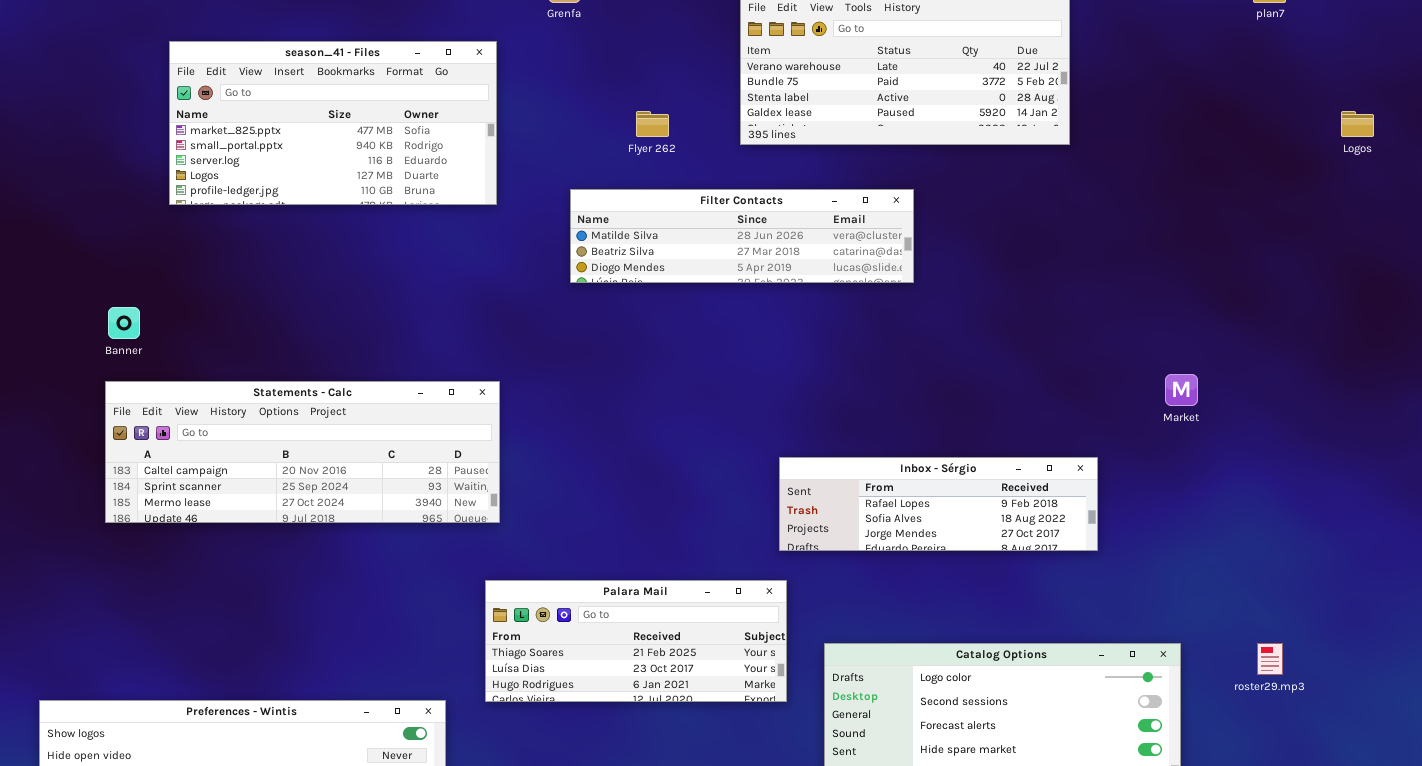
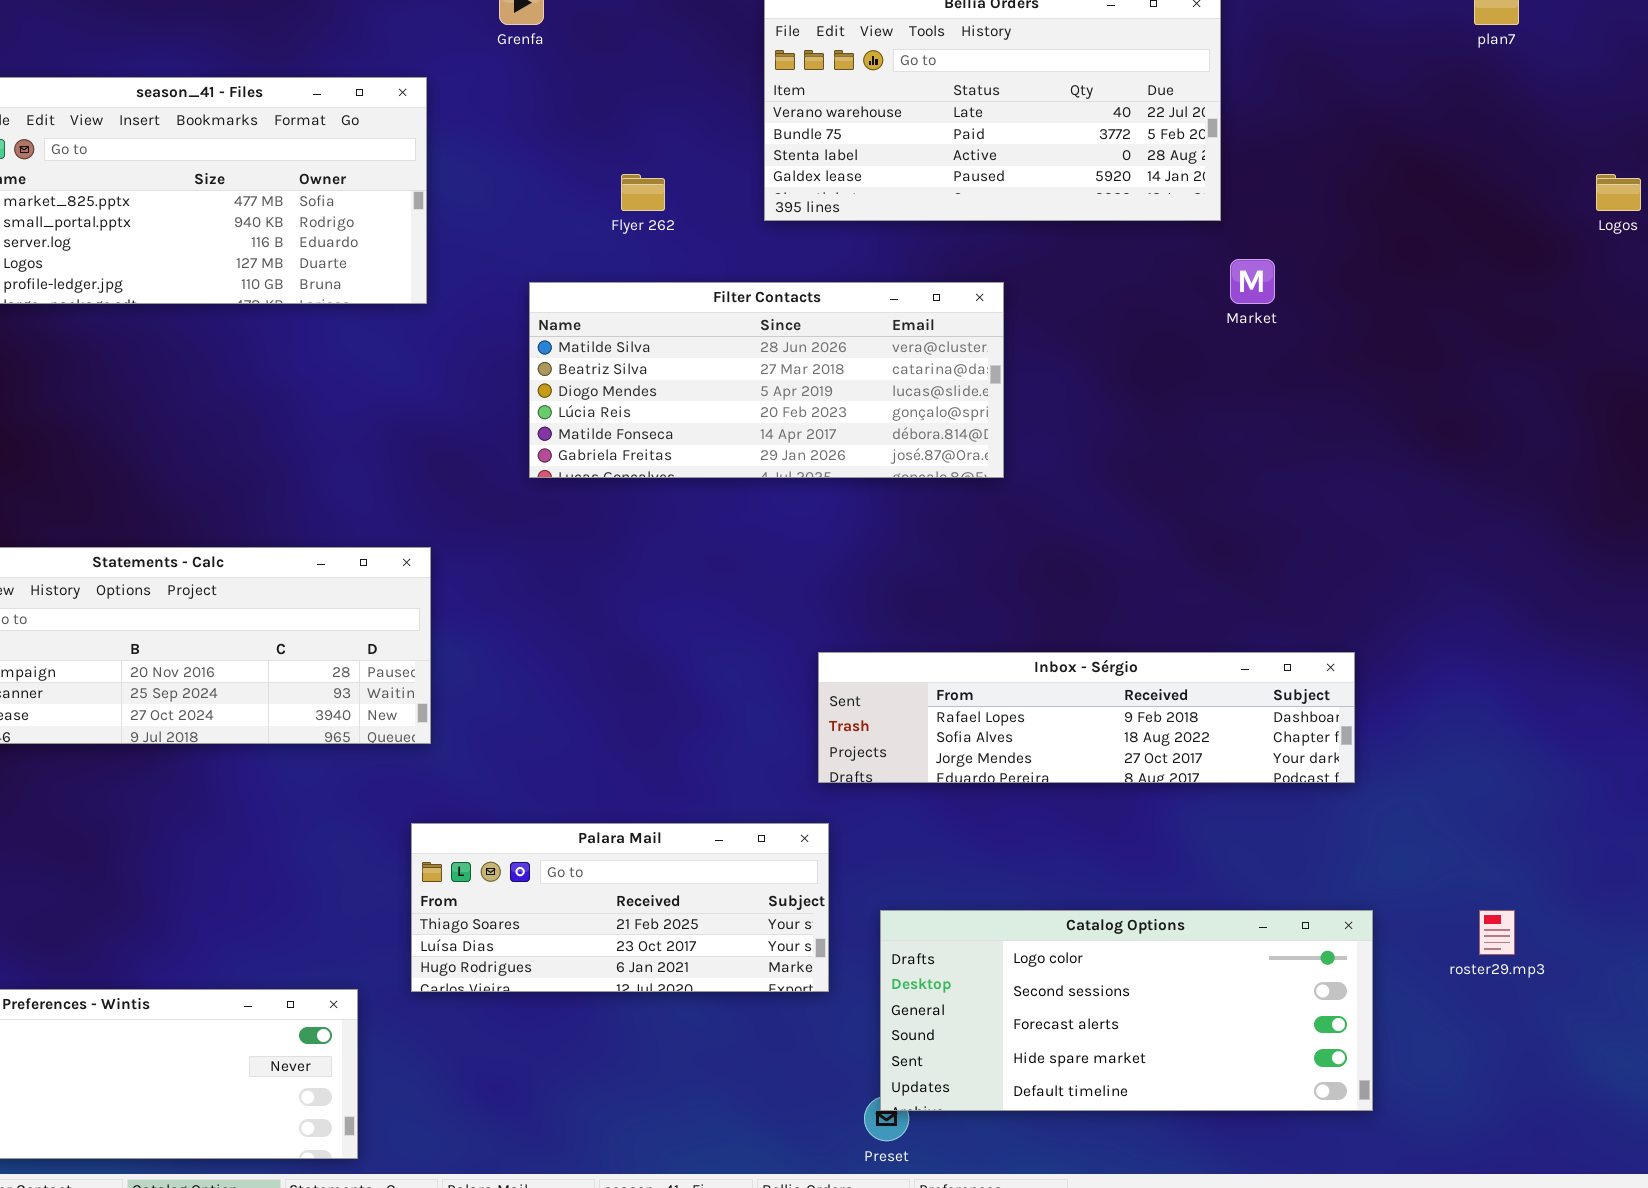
Filter Contacts: [570,189,914,283] -> [529,282,1004,478], resized
Market: [1165,374,1198,406] -> [1230,259,1275,304], moved
Inbox - Sérgio: [779,457,1098,551] -> [818,652,1355,783], resized

